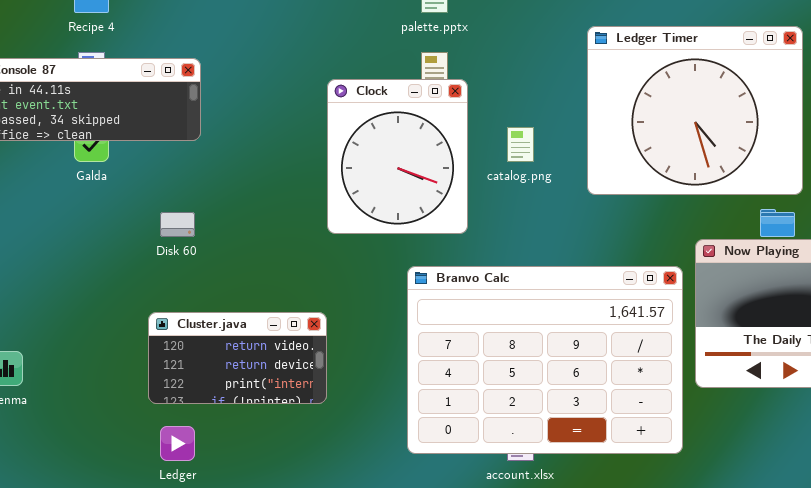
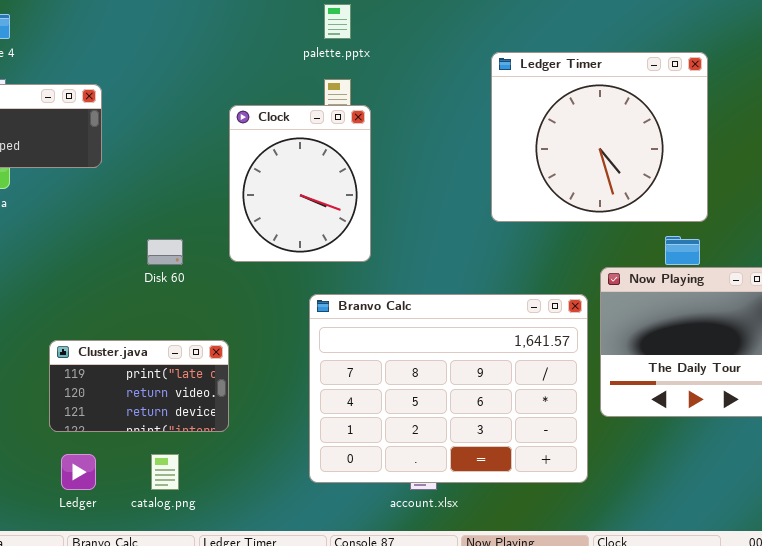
catalog.png: [507,127,534,162] -> [151,454,179,490], moved
Disk 60: [160,212,195,237] -> [147,239,183,265], moved
Cluster.java: [148,312,327,404] -> [49,340,229,432], scrolled up 1 row

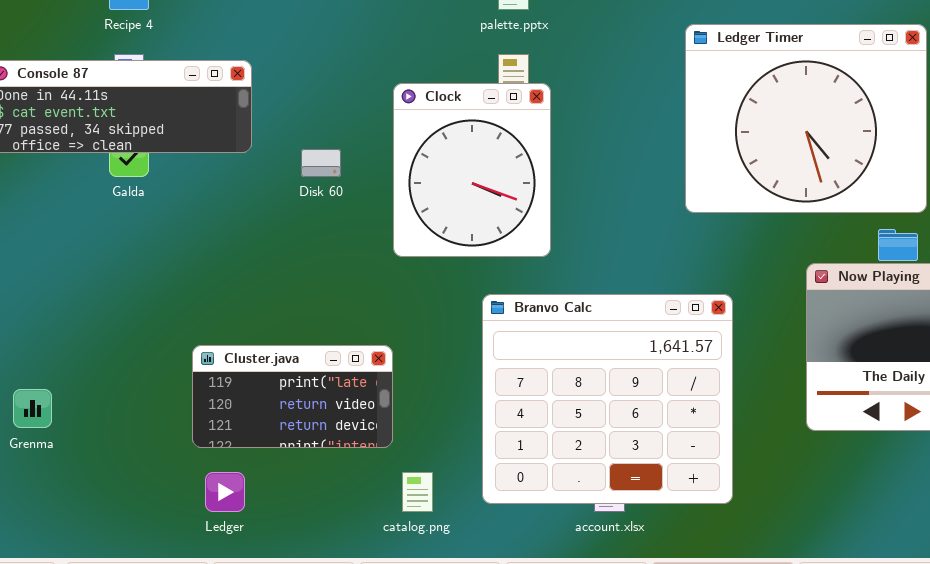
Disk 60: [147,239,183,265] -> [301,149,341,177], moved
Branvo Calc: [309,294,588,483] -> [482,294,733,504], resized
catalog.png: [151,454,179,490] -> [402,472,433,512], moved

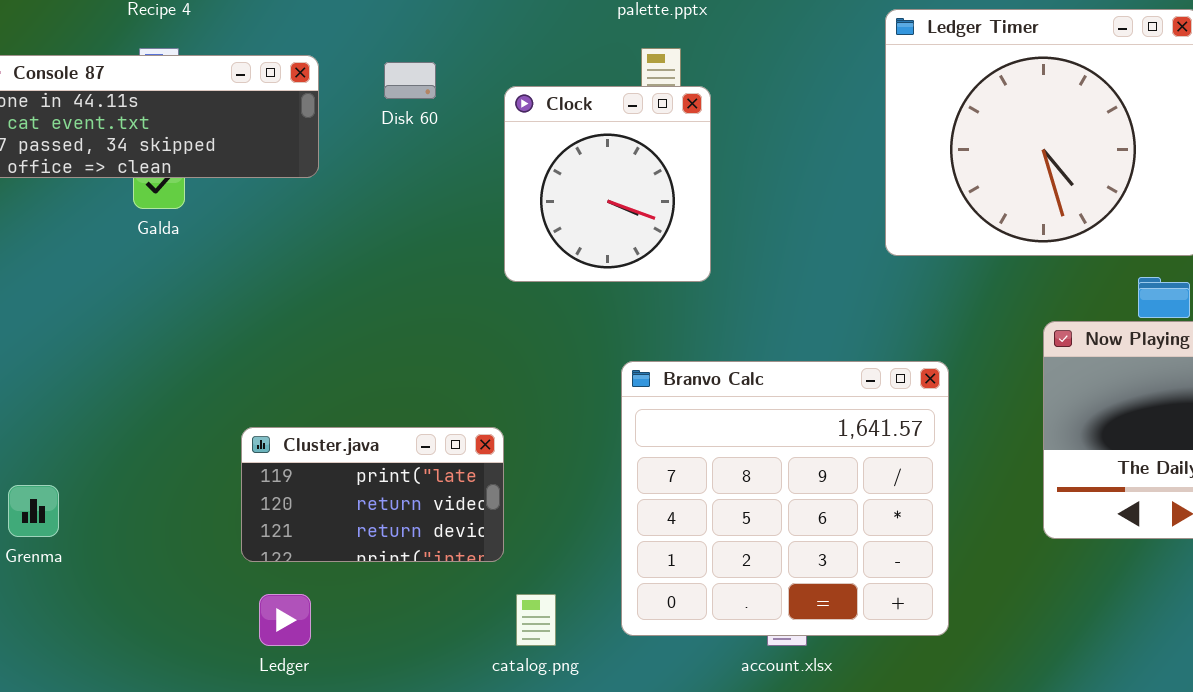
Clock: [393,83,551,257] -> [504,86,711,282], resized
Disk 60: [301,149,341,177] -> [384,62,436,99], moved

